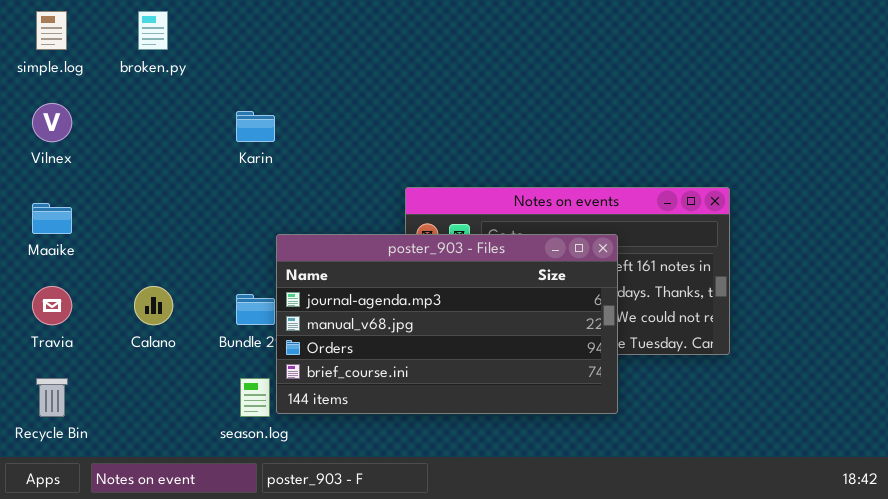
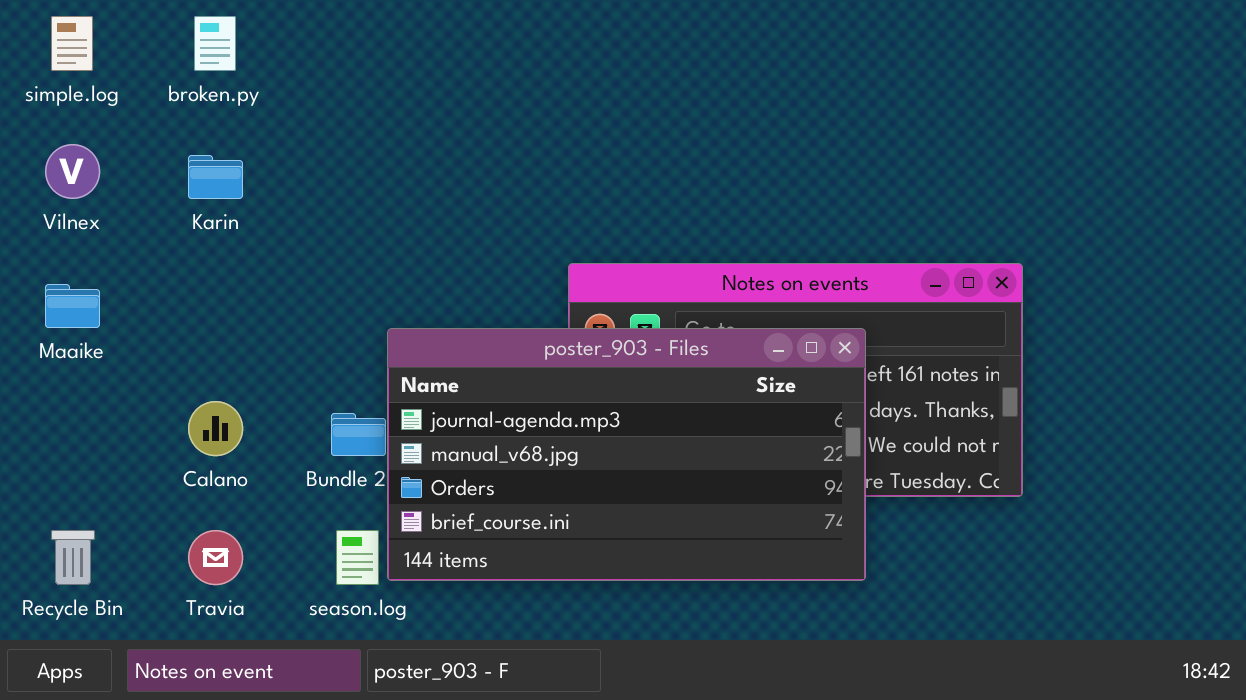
Karin: [236,111,275,142] -> [188,155,243,199], moved
Travia: [32,286,72,325] -> [188,530,243,585], moved

